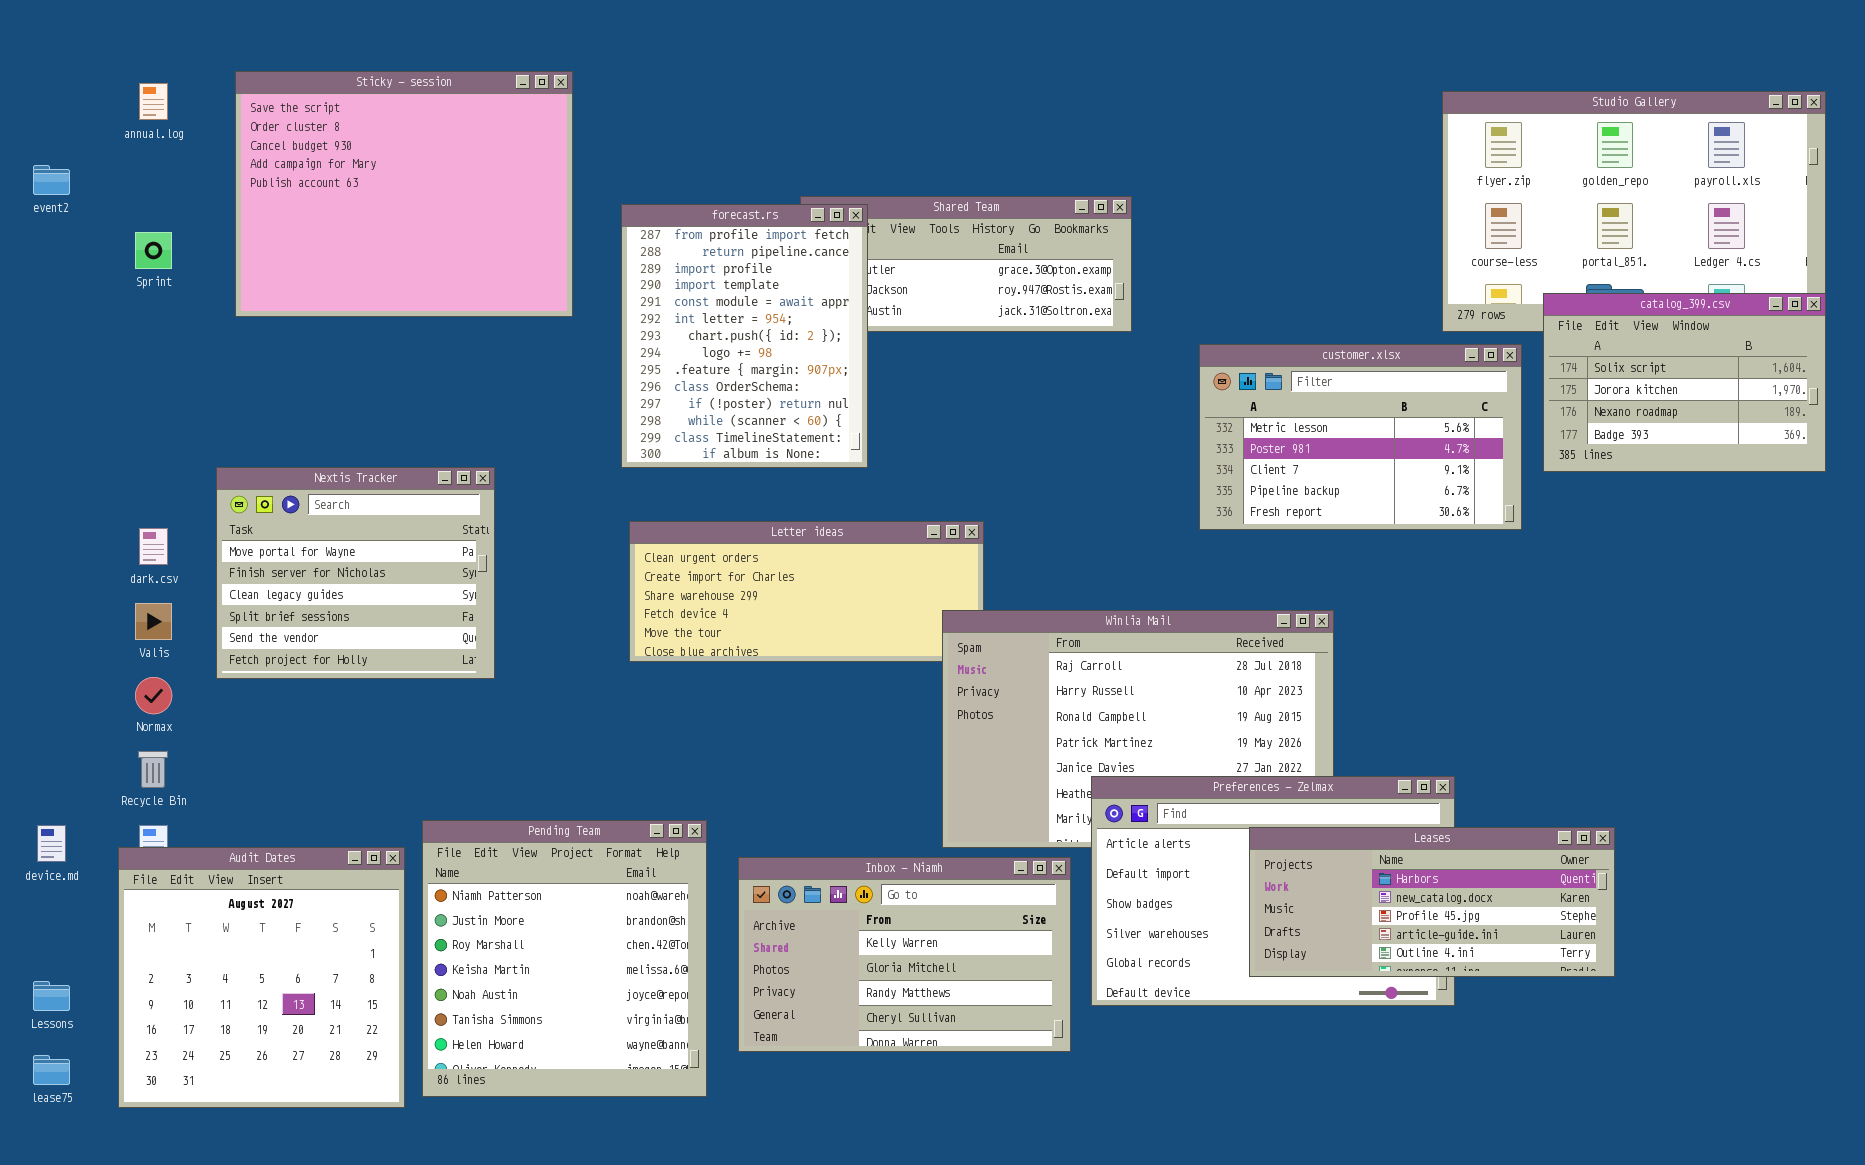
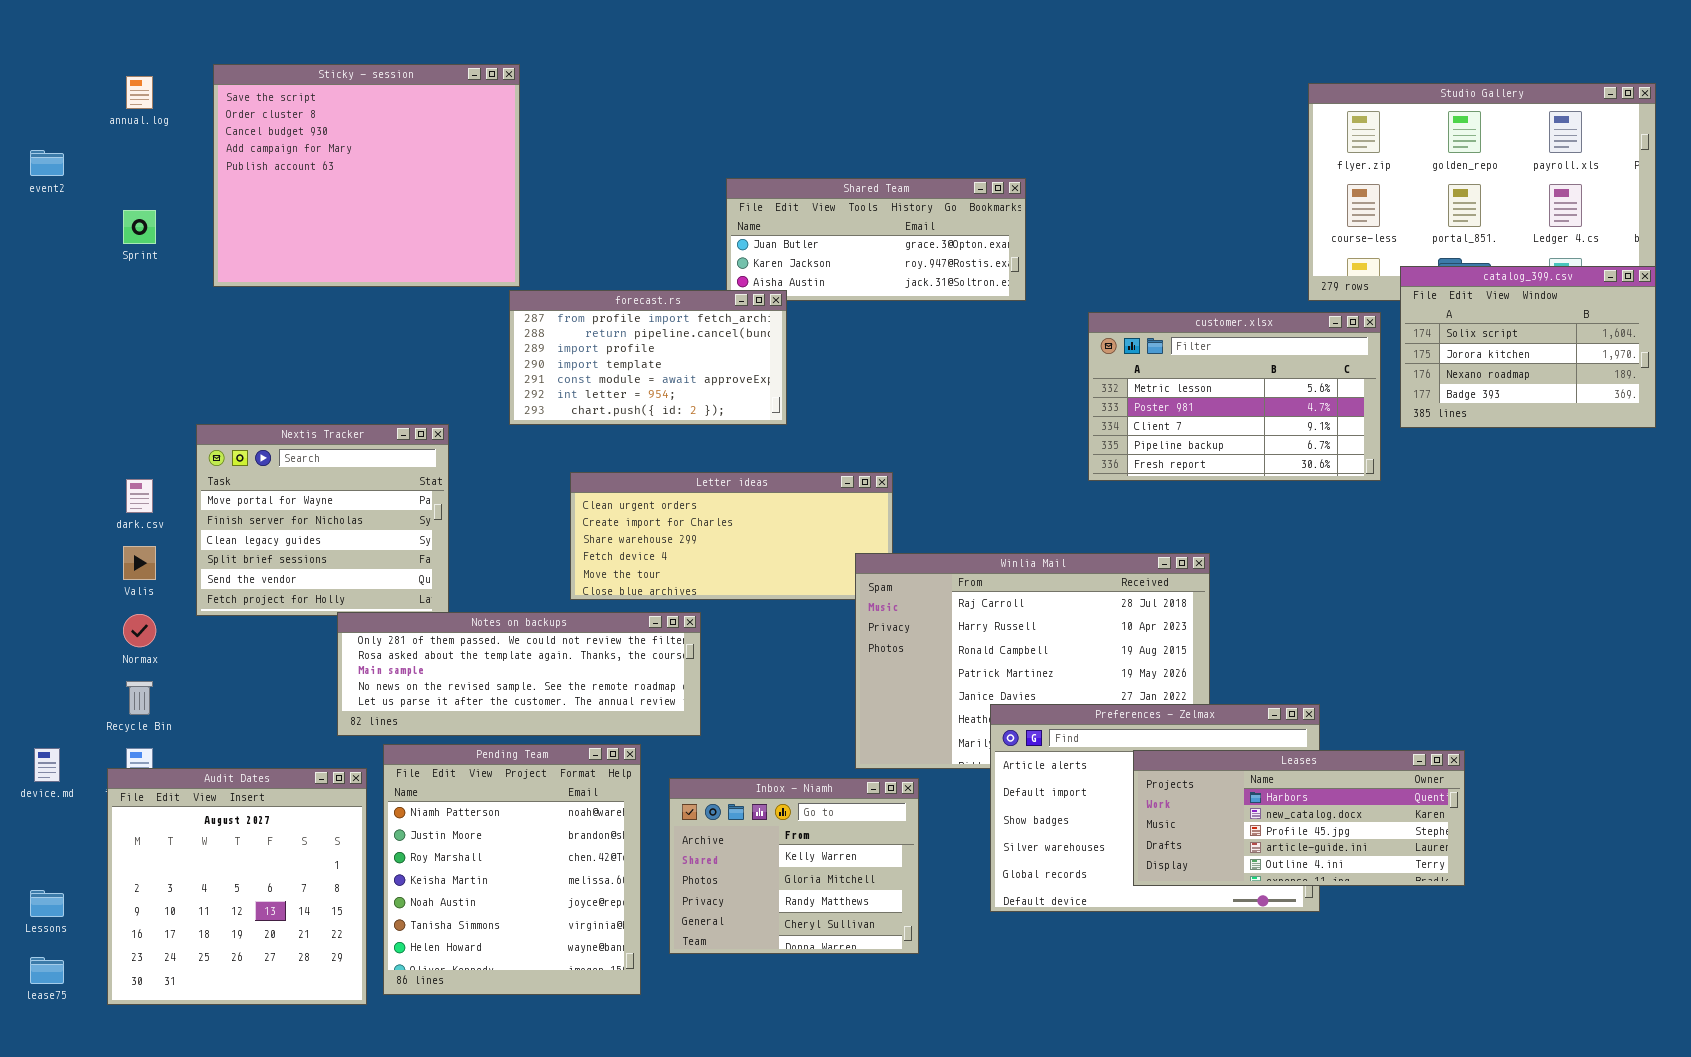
forecast.rs: [621,204,868,468] -> [509,290,787,425], resized
Notes on backups: none -> [337,612,701,736], opened
Inbox - Niamh: [738,857,1071,1052] -> [669,778,919,954], resized

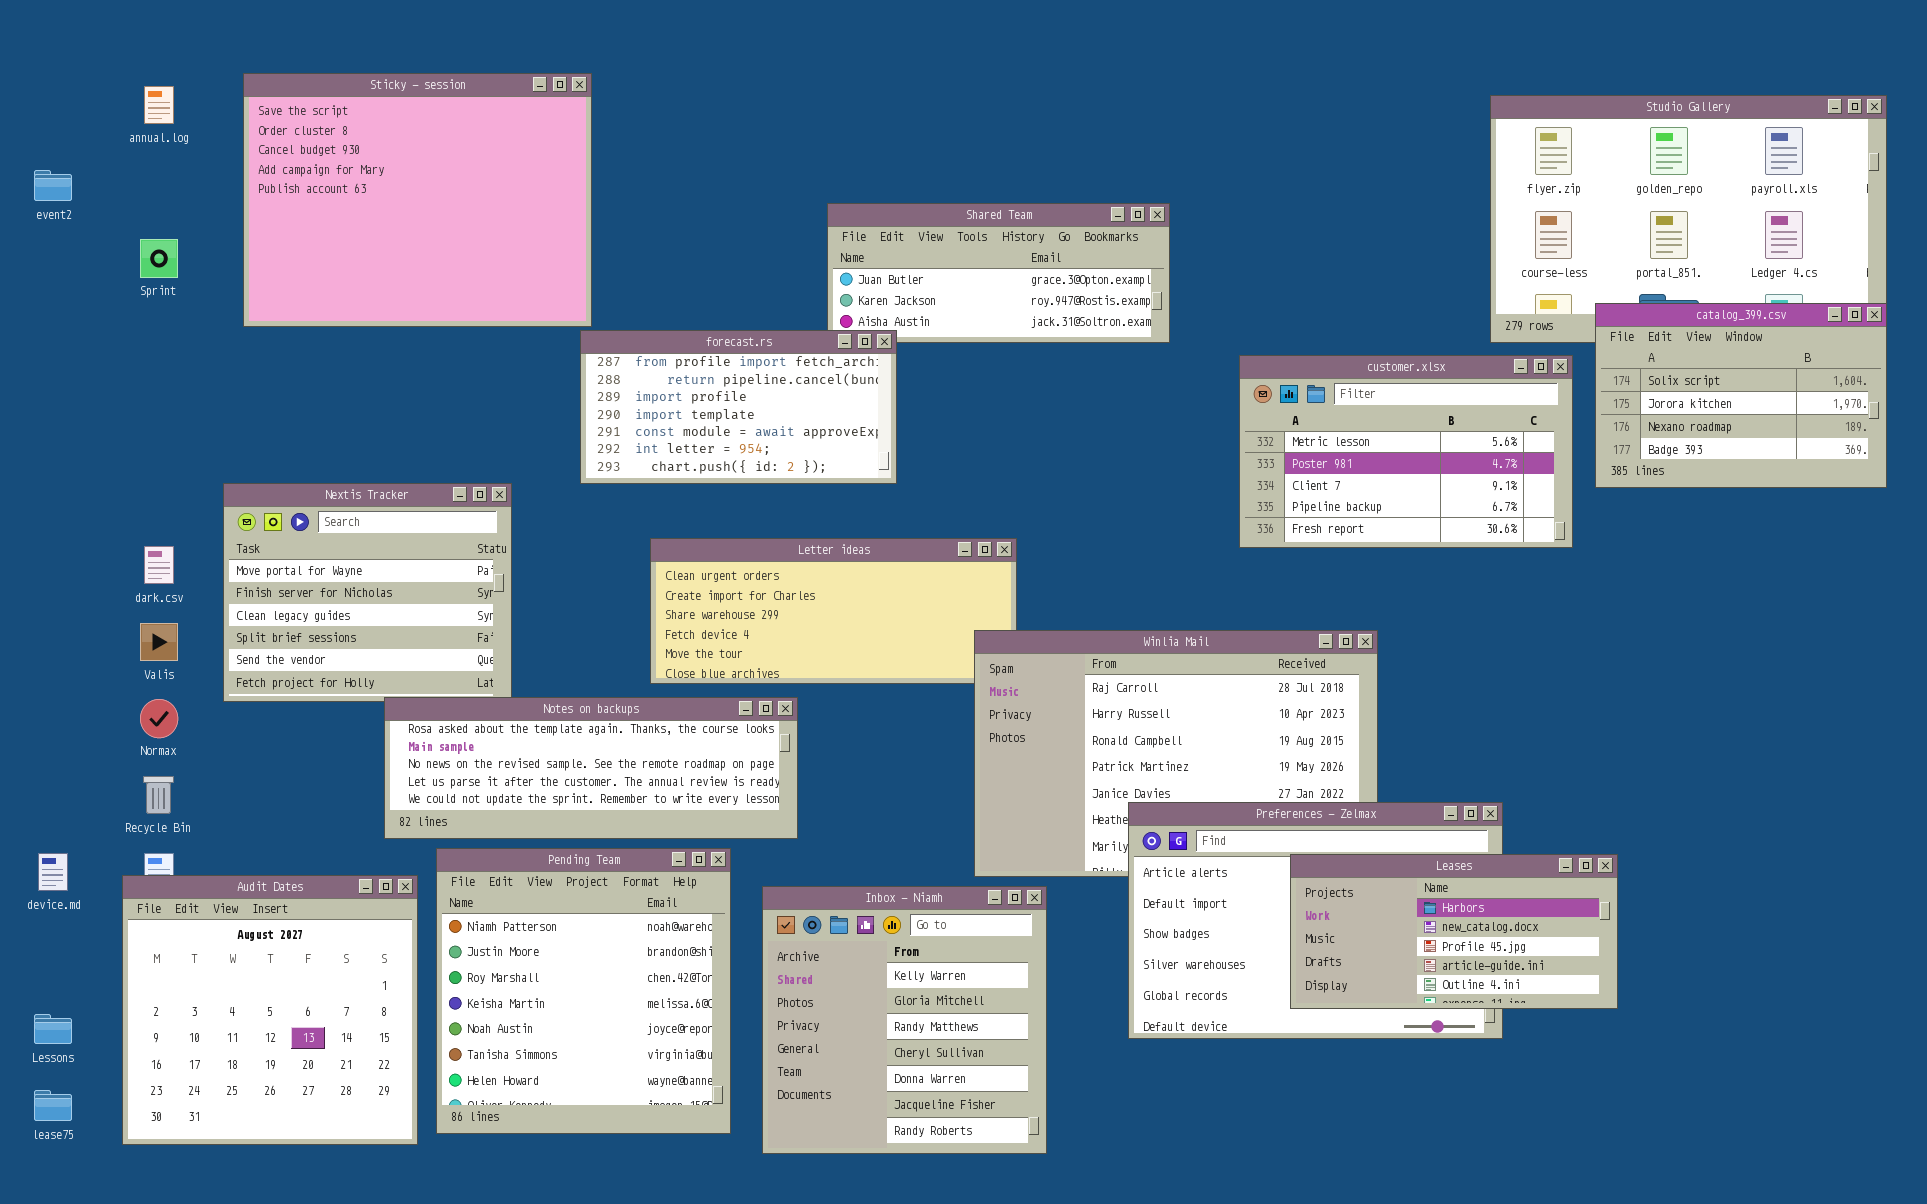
Notes on backups: [337,612,701,736] -> [384,697,798,839], scrolled down 1 row
Leases: [1133,750,1465,886] -> [1290,854,1618,1009], resized
Inbox - Niamh: [669,778,919,954] -> [762,886,1047,1154], resized

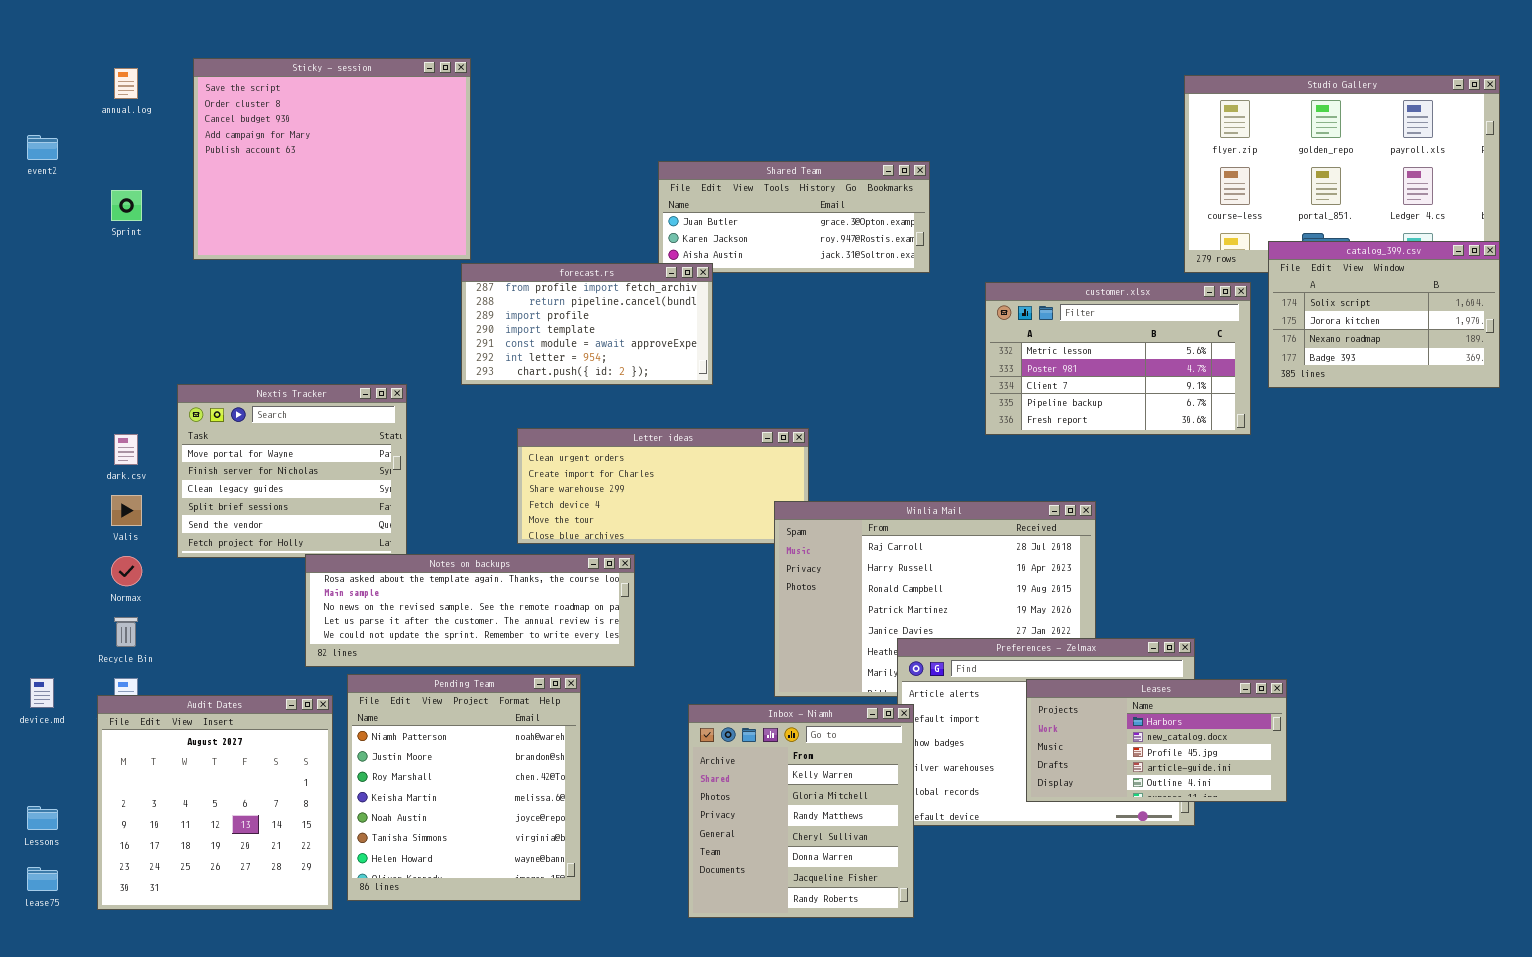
Inbox - Niamh: [762,886,1047,1154] -> [688,704,914,918], moved

